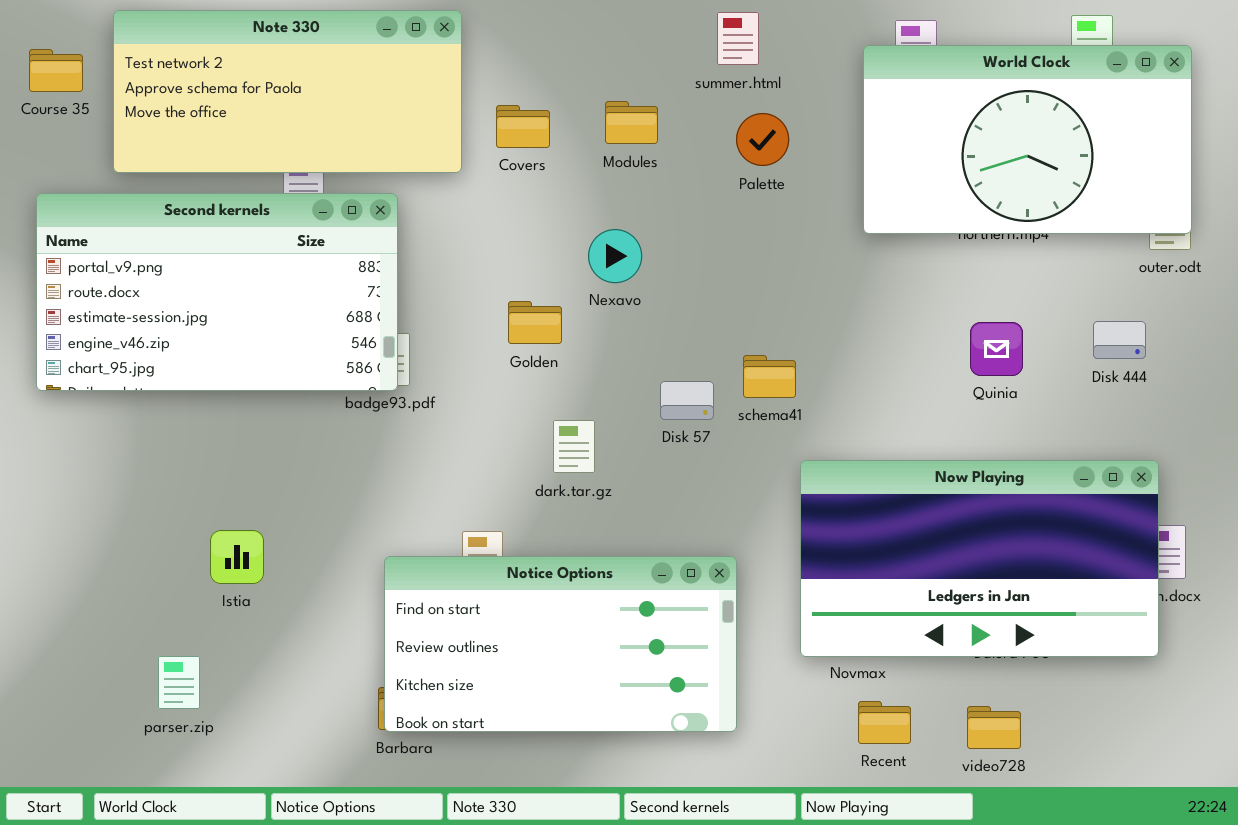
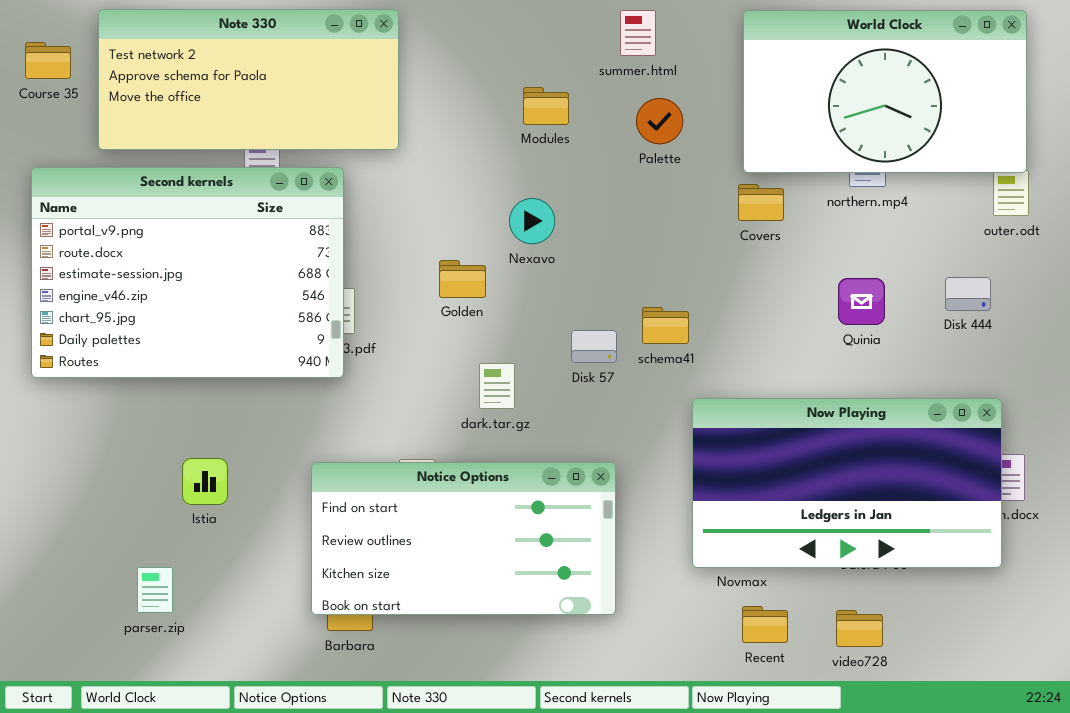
World Clock: [863,45,1192,234] -> [743,10,1027,173], moved
Covers: [496,105,550,148] -> [738,184,784,221], moved
Second kernels: [36,193,398,391] -> [31,167,344,378], resized
Notice Options: [384,556,737,732] -> [311,462,616,615], moved

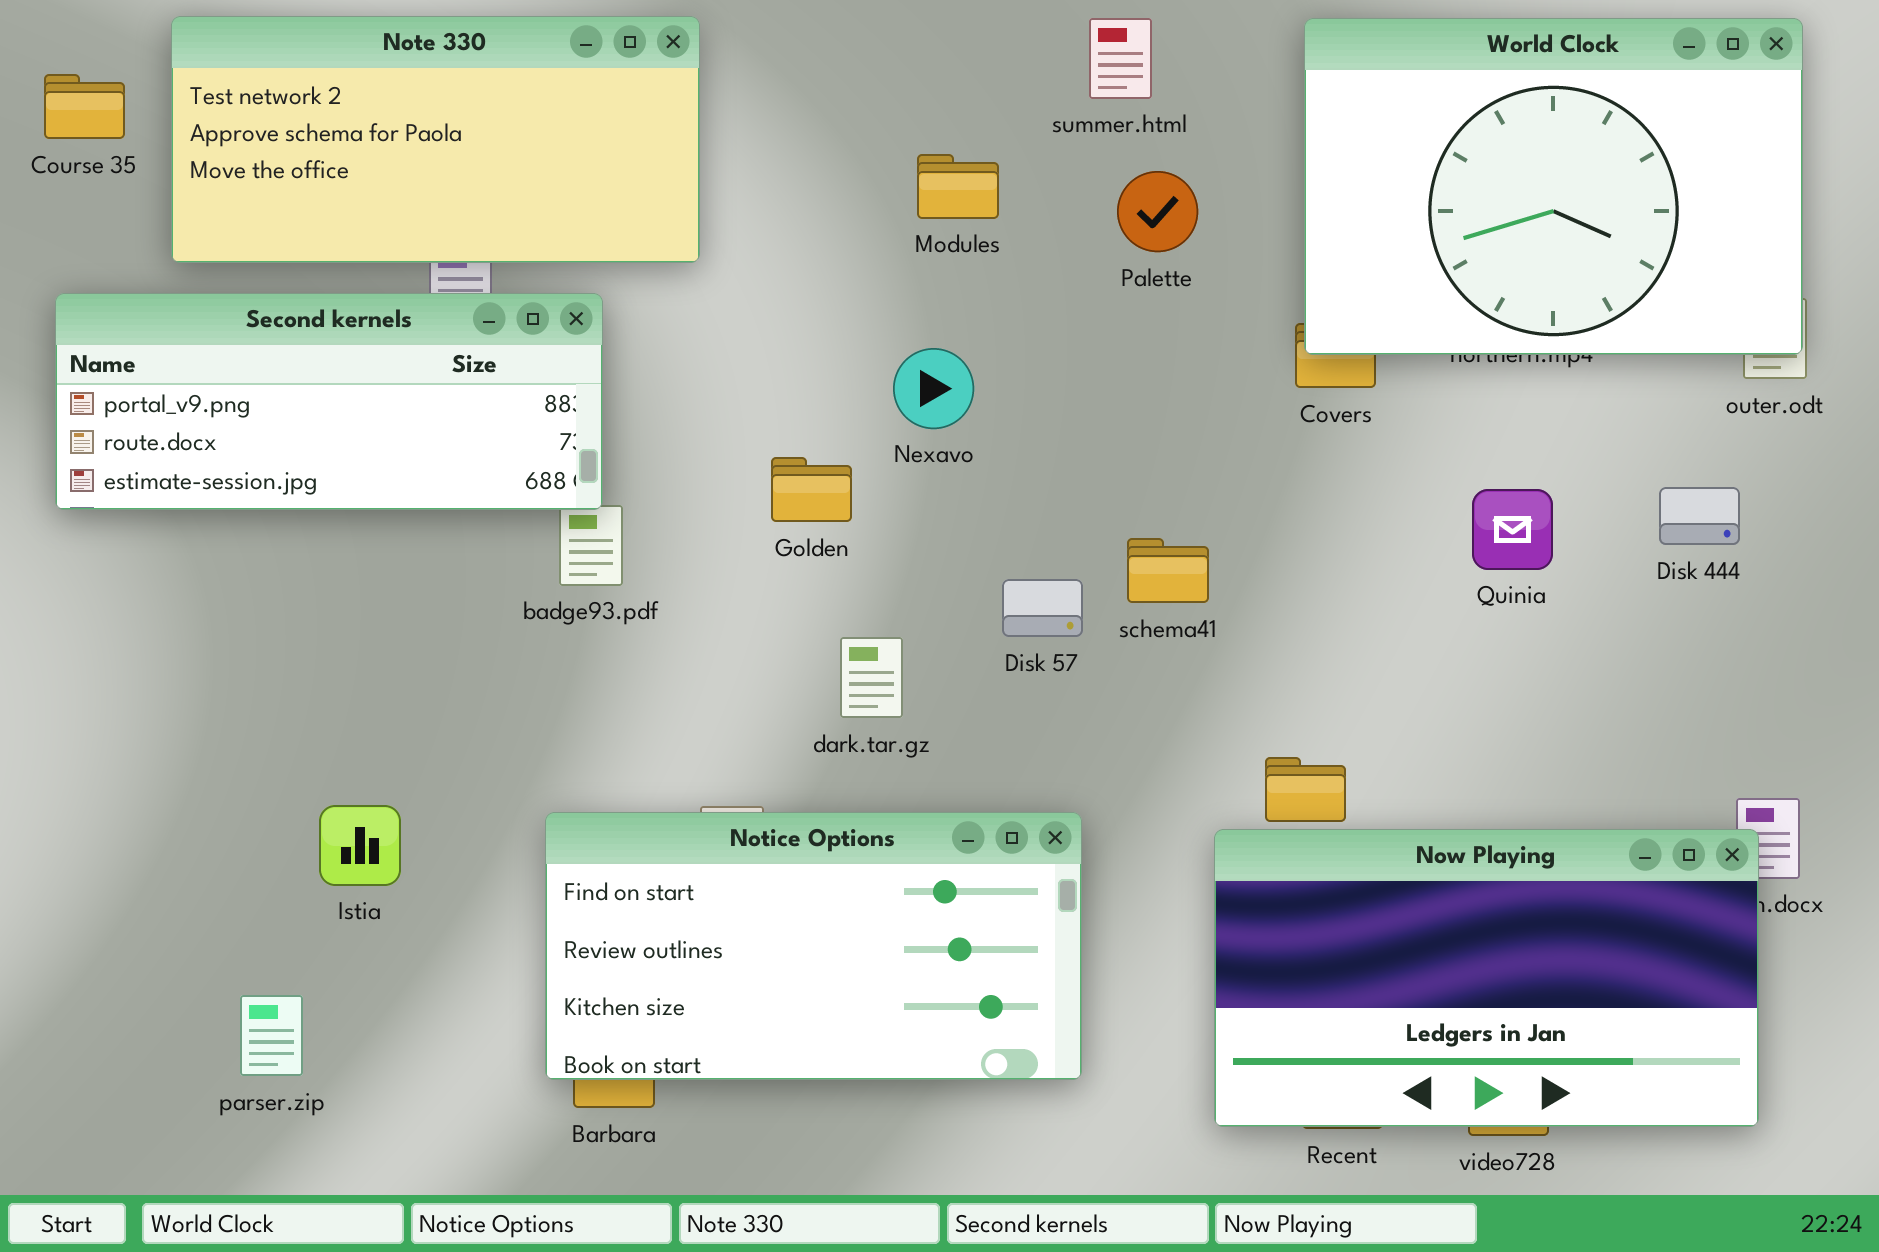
World Clock: [743,10,1027,173] -> [1304,18,1803,355], resized
Second kernels: [31,167,344,378] -> [55,293,603,510], resized
Now Playing: [692,398,1002,568] -> [1214,829,1759,1127], moved

